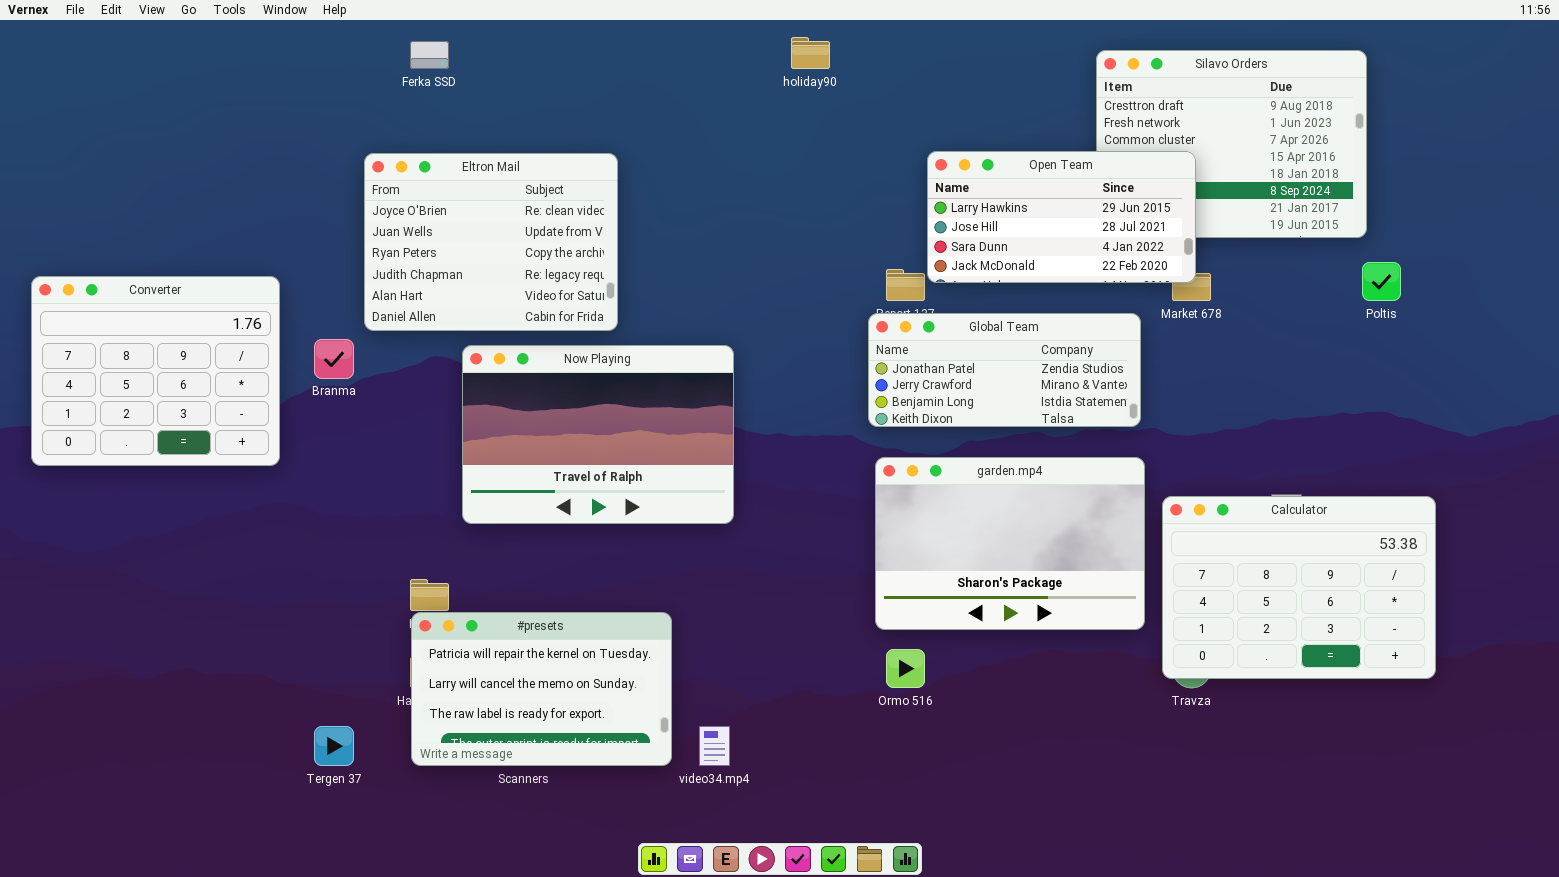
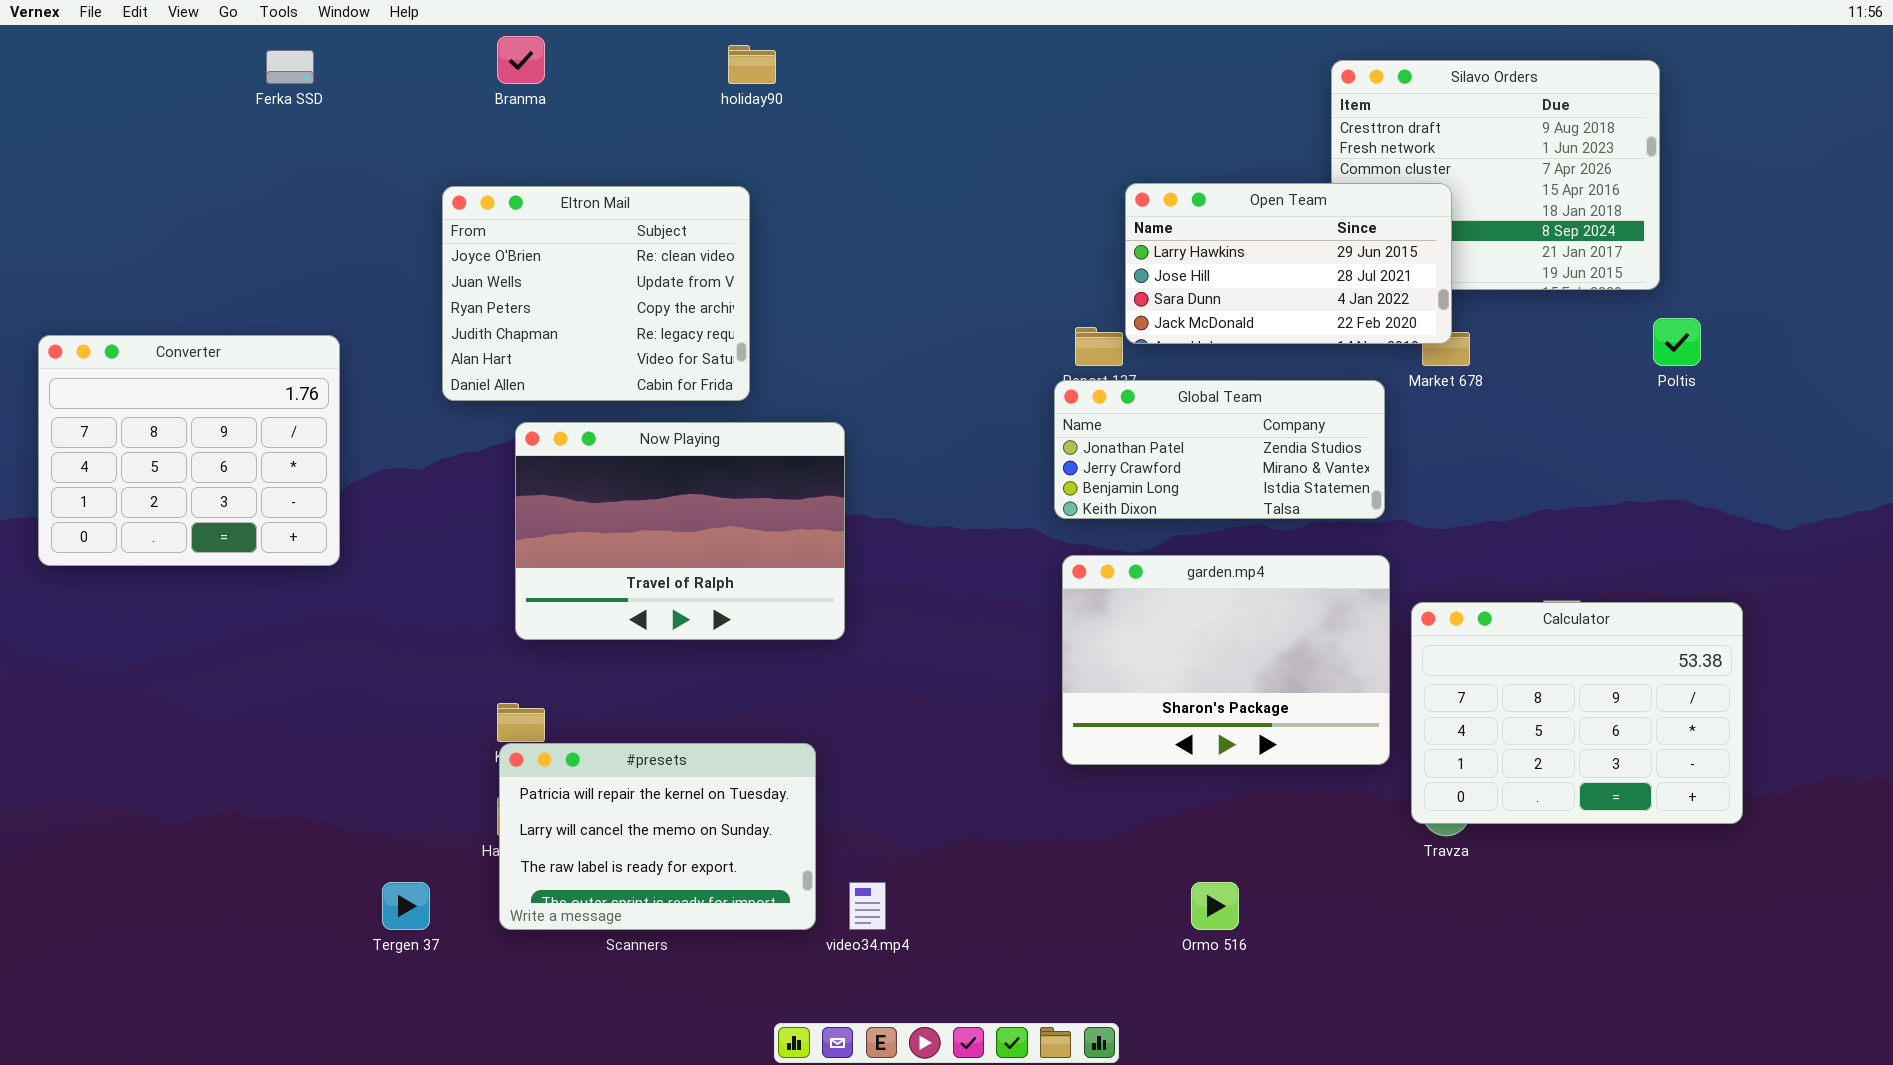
holiday90: [791,37,830,69] -> [728,45,776,84], moved
Ferka SSD: [410,41,449,69] -> [266,50,314,84], moved
Branma: [314,339,354,379] -> [497,36,545,84], moved
Now Playing: [462,345,734,524] -> [515,422,845,640], moved
Ormo 516: [886,649,925,688] -> [1191,882,1239,930], moved

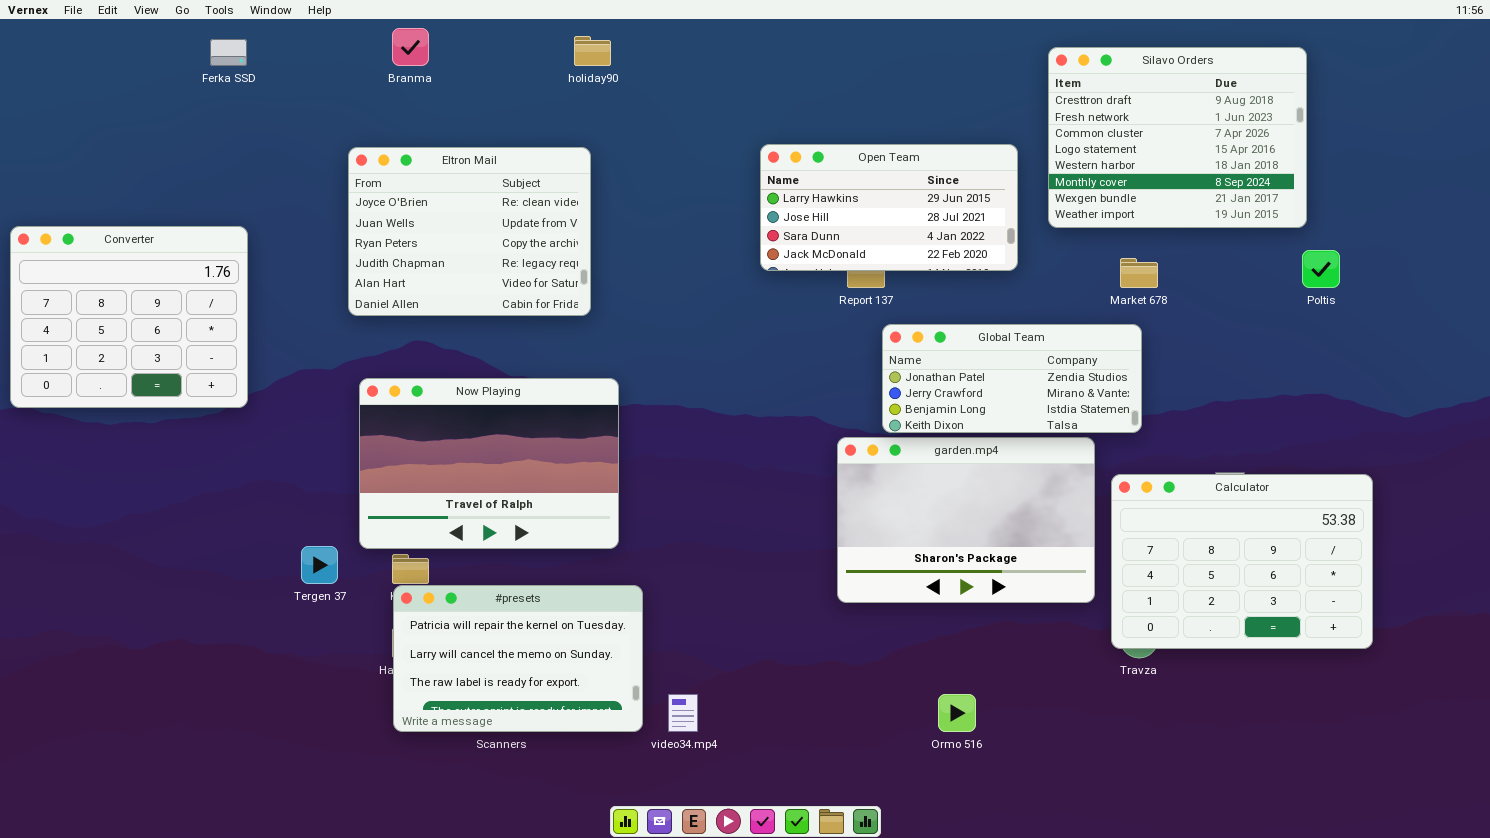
Open Team: [1125,183,1452,344] -> [760,144,1018,271], moved
Converter: [38,335,340,566] -> [10,226,248,408], moved
Global Team: [1054,380,1385,519] -> [882,324,1142,433], moved
Now Playing: [515,422,845,640] -> [359,378,619,549], moved
Tergen 37: [382,882,430,930] -> [301,546,338,584], moved

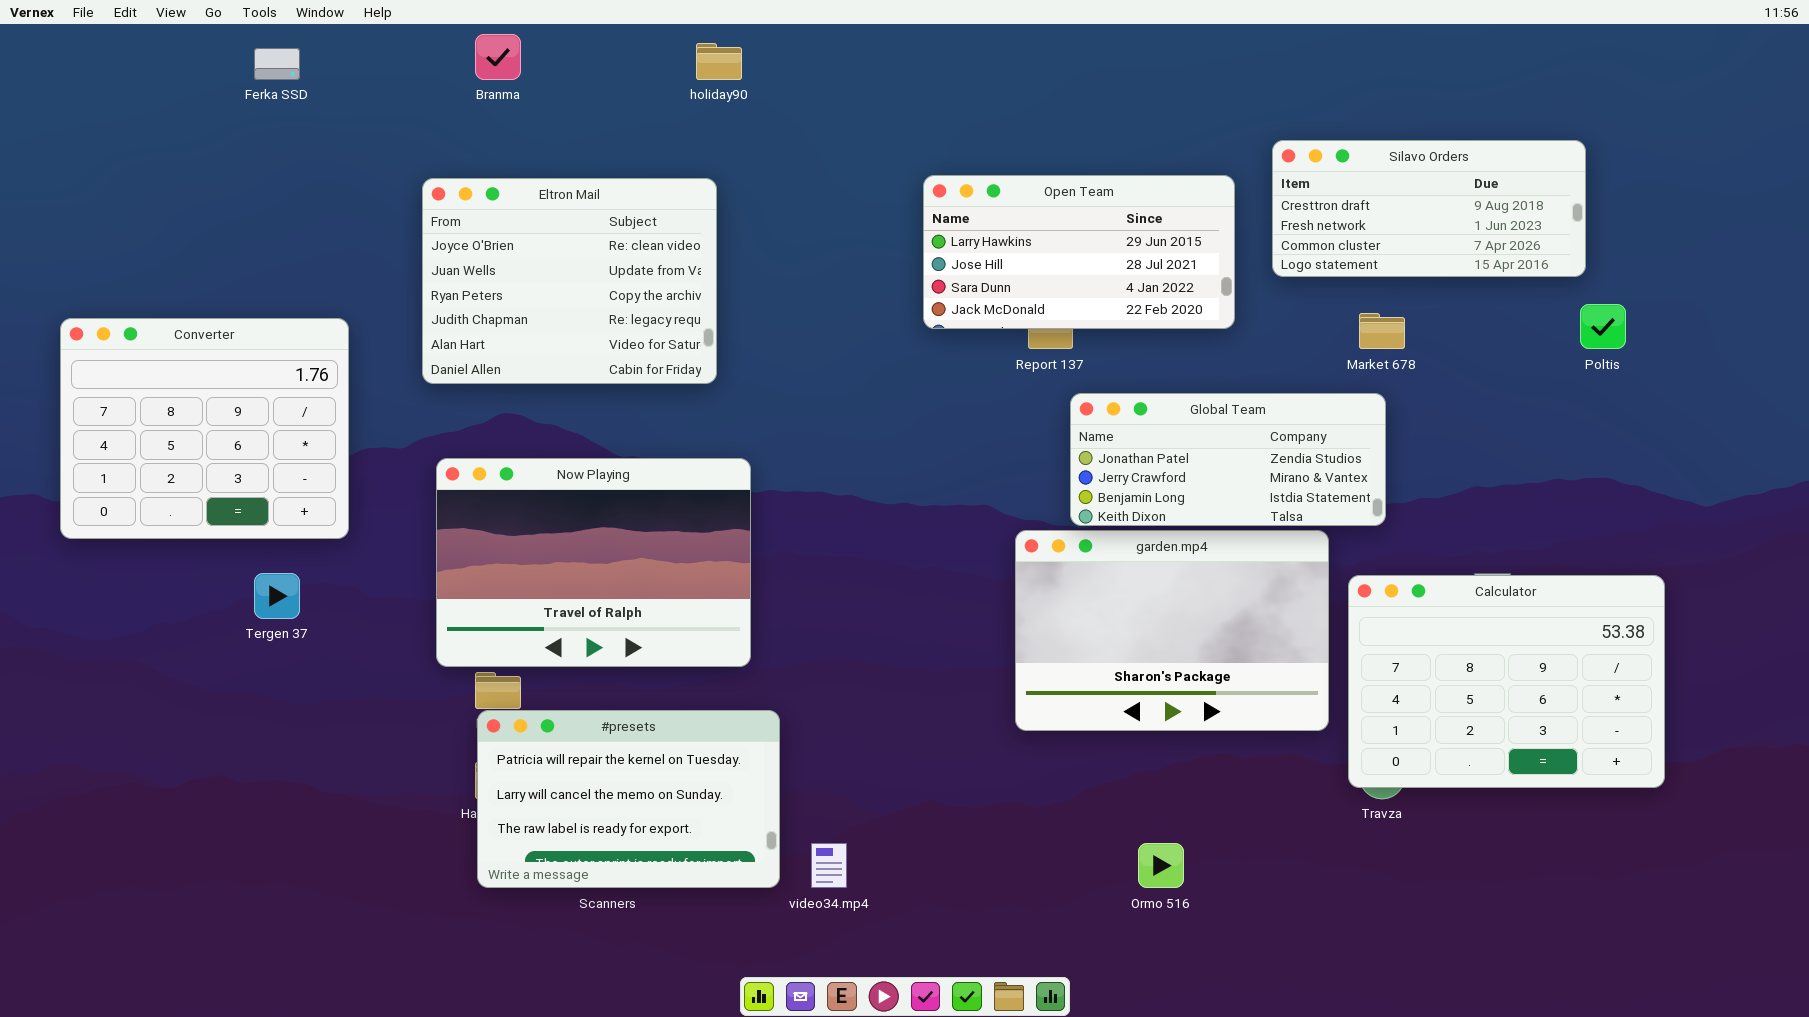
Silavo Orders: [1048,47,1307,228] -> [1272,140,1586,277], resized
Converter: [10,226,248,408] -> [60,318,349,539], moved
Tergen 37: [301,546,338,584] -> [254,573,300,619], moved

